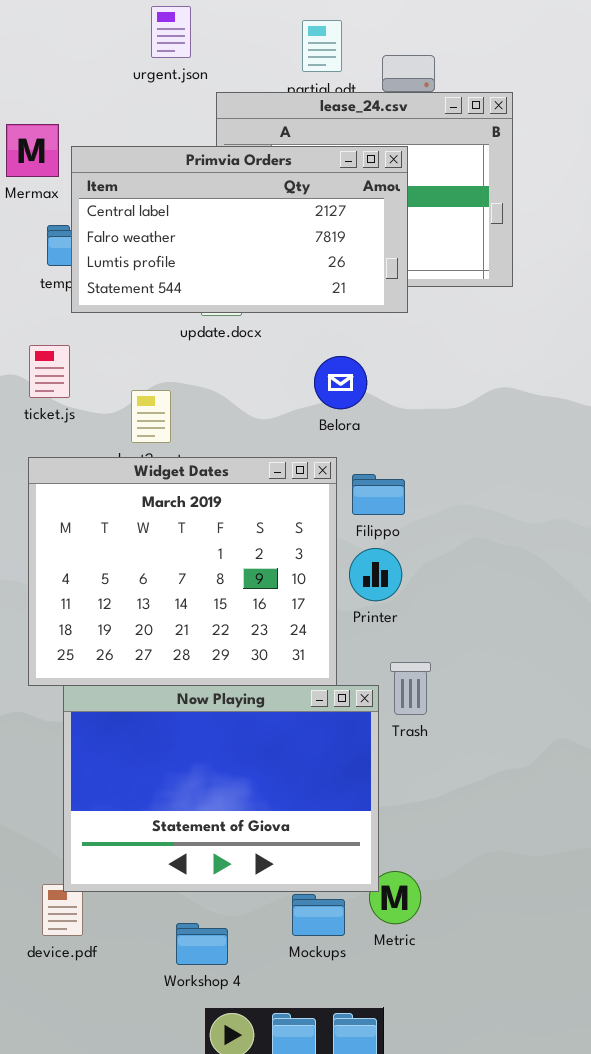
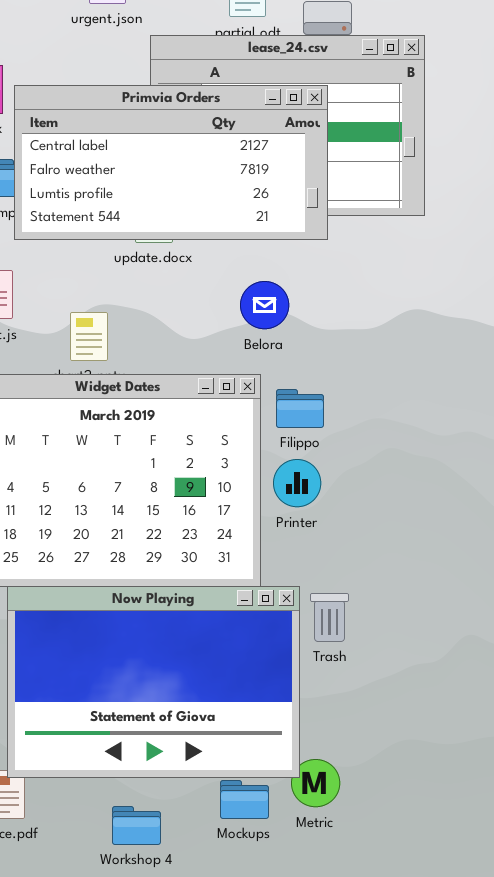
Trash: [390,662,431,715] -> [310,593,349,642], moved

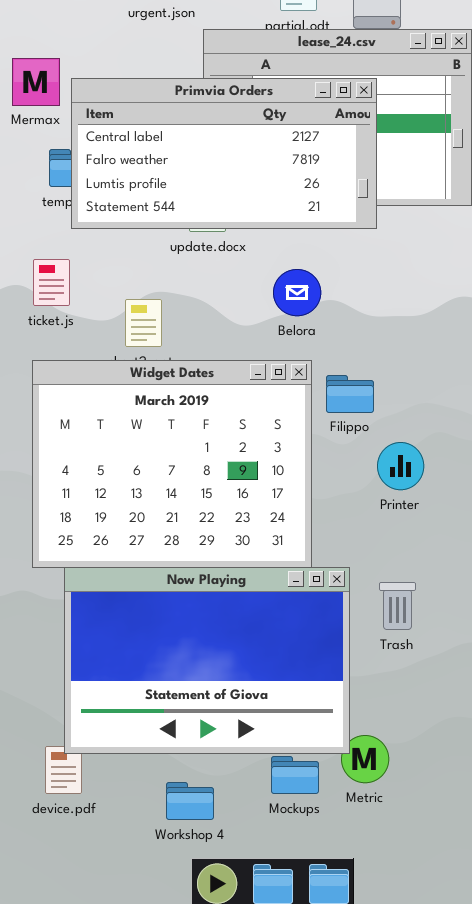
Belora: [240,281,289,329] -> [273,269,321,316], moved
Printer: [273,459,321,507] -> [377,442,424,490], moved
Trash: [310,593,349,642] -> [379,582,416,630], moved

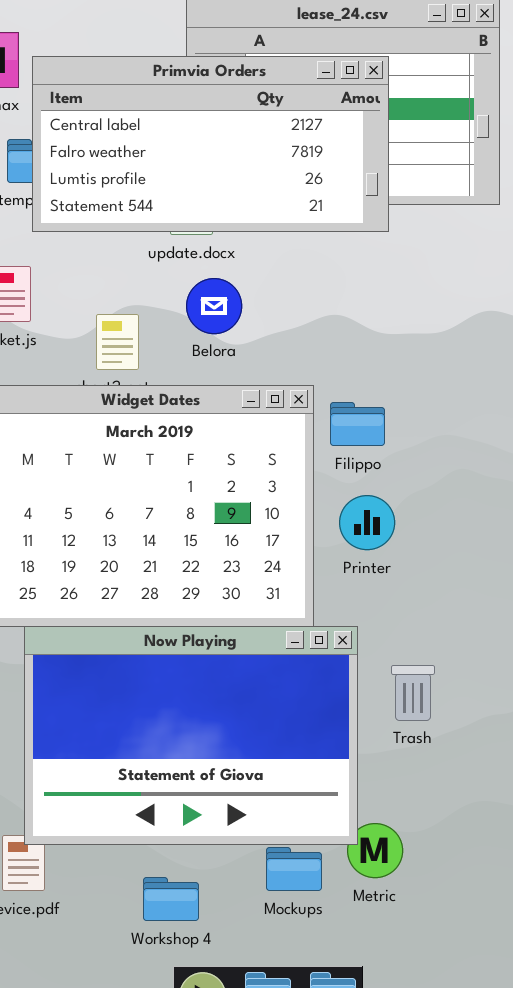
Belora: [273,269,321,316] -> [186,278,242,334], moved
Printer: [377,442,424,490] -> [339,495,395,550], moved
Trash: [379,582,416,630] -> [391,665,435,721], moved

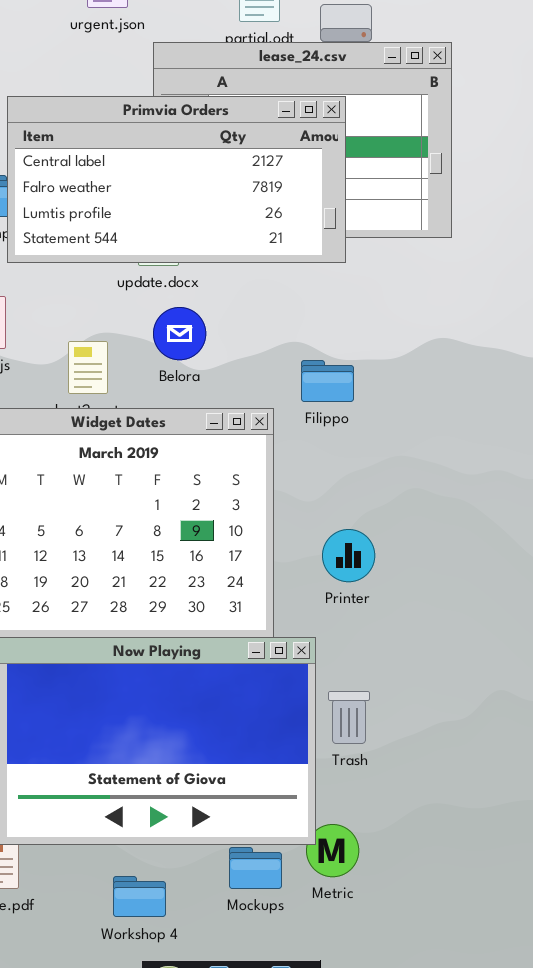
Filippo: [330,402,385,446] -> [301,360,354,402], moved
Printer: [339,495,395,550] -> [322,529,375,582], moved
Trash: [391,665,435,721] -> [328,691,370,744], moved

